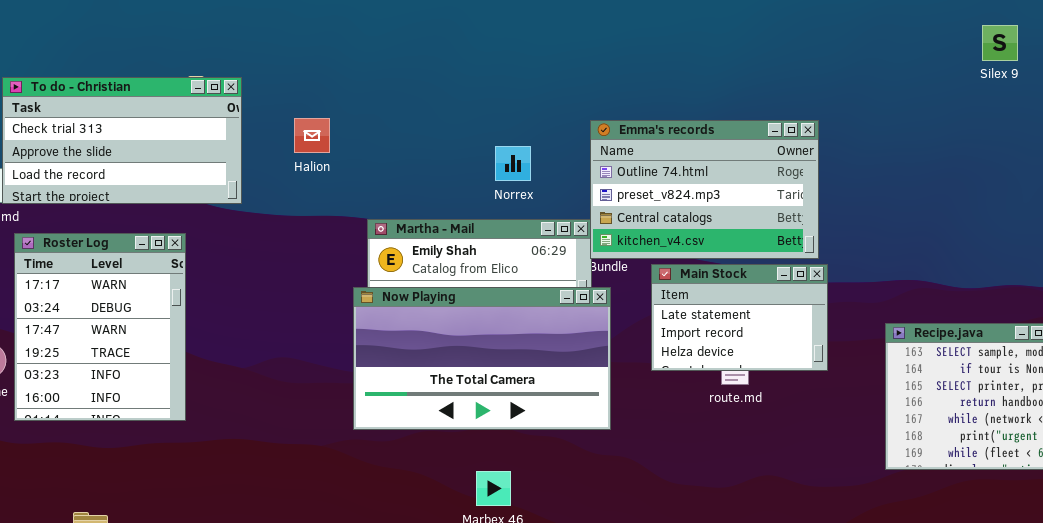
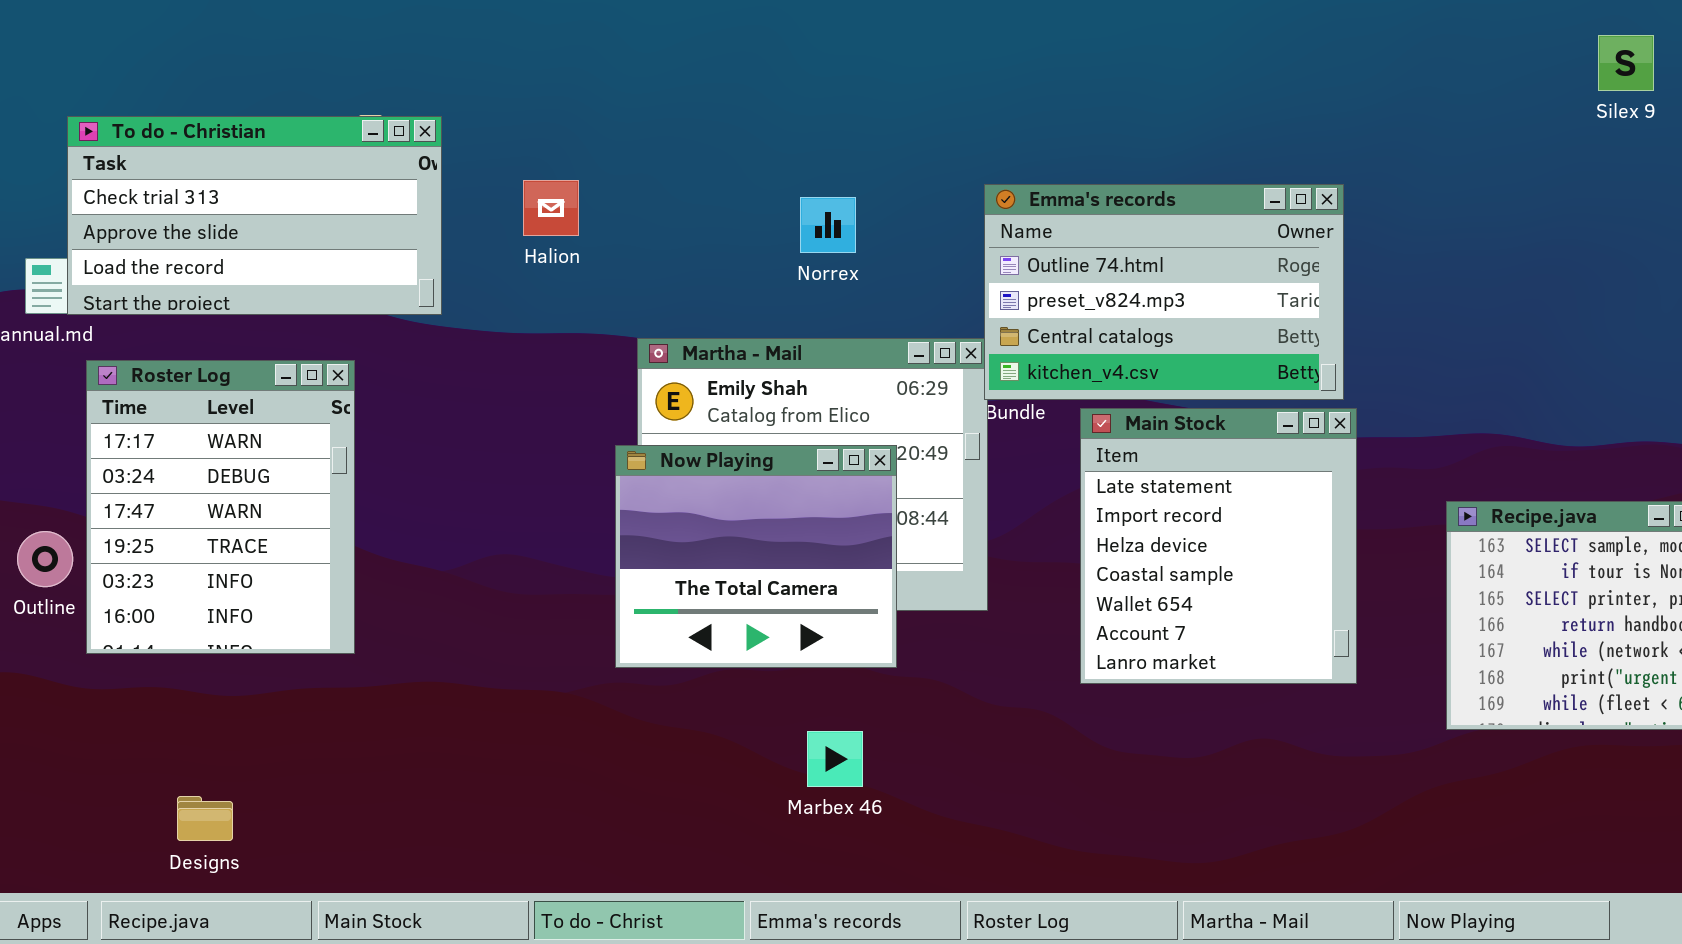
Norrex: [495,146,531,181] -> [800,197,856,253], moved
Main Stock: [651,264,828,371] -> [1080,408,1357,684], resized
Now Playing: [353,287,611,430] -> [615,445,897,668], resized

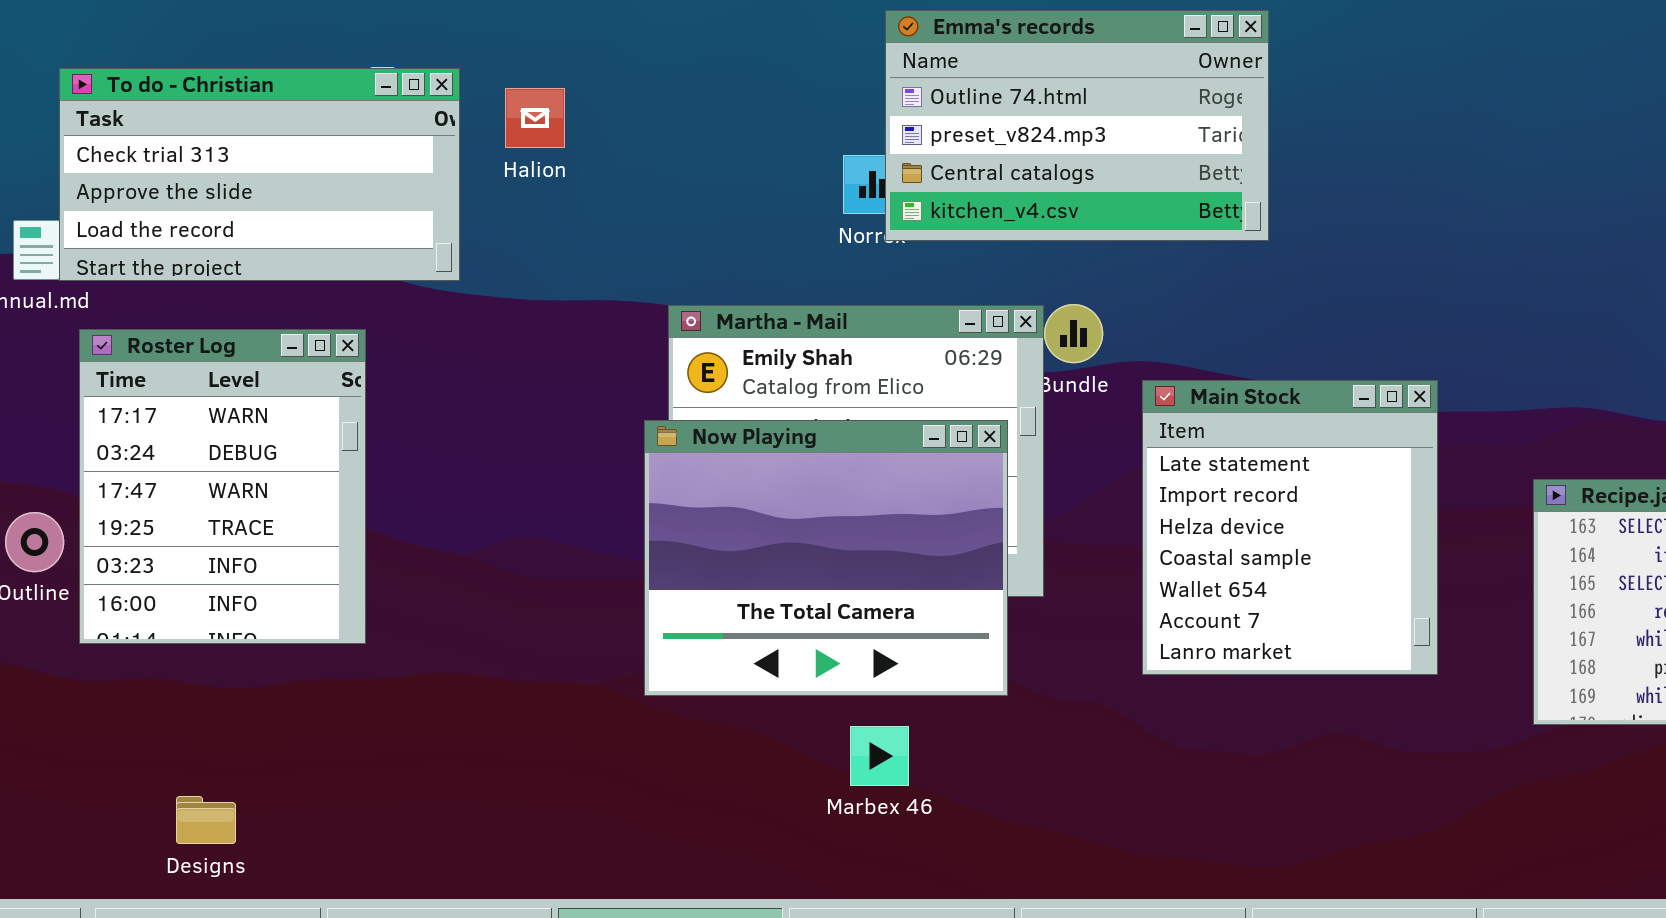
Halion: [523,180,579,236] -> [505,88,565,148], moved
Emma's records: [984,184,1344,400] -> [885,10,1269,241], moved
Now Playing: [615,445,897,668] -> [644,420,1008,696], resized

